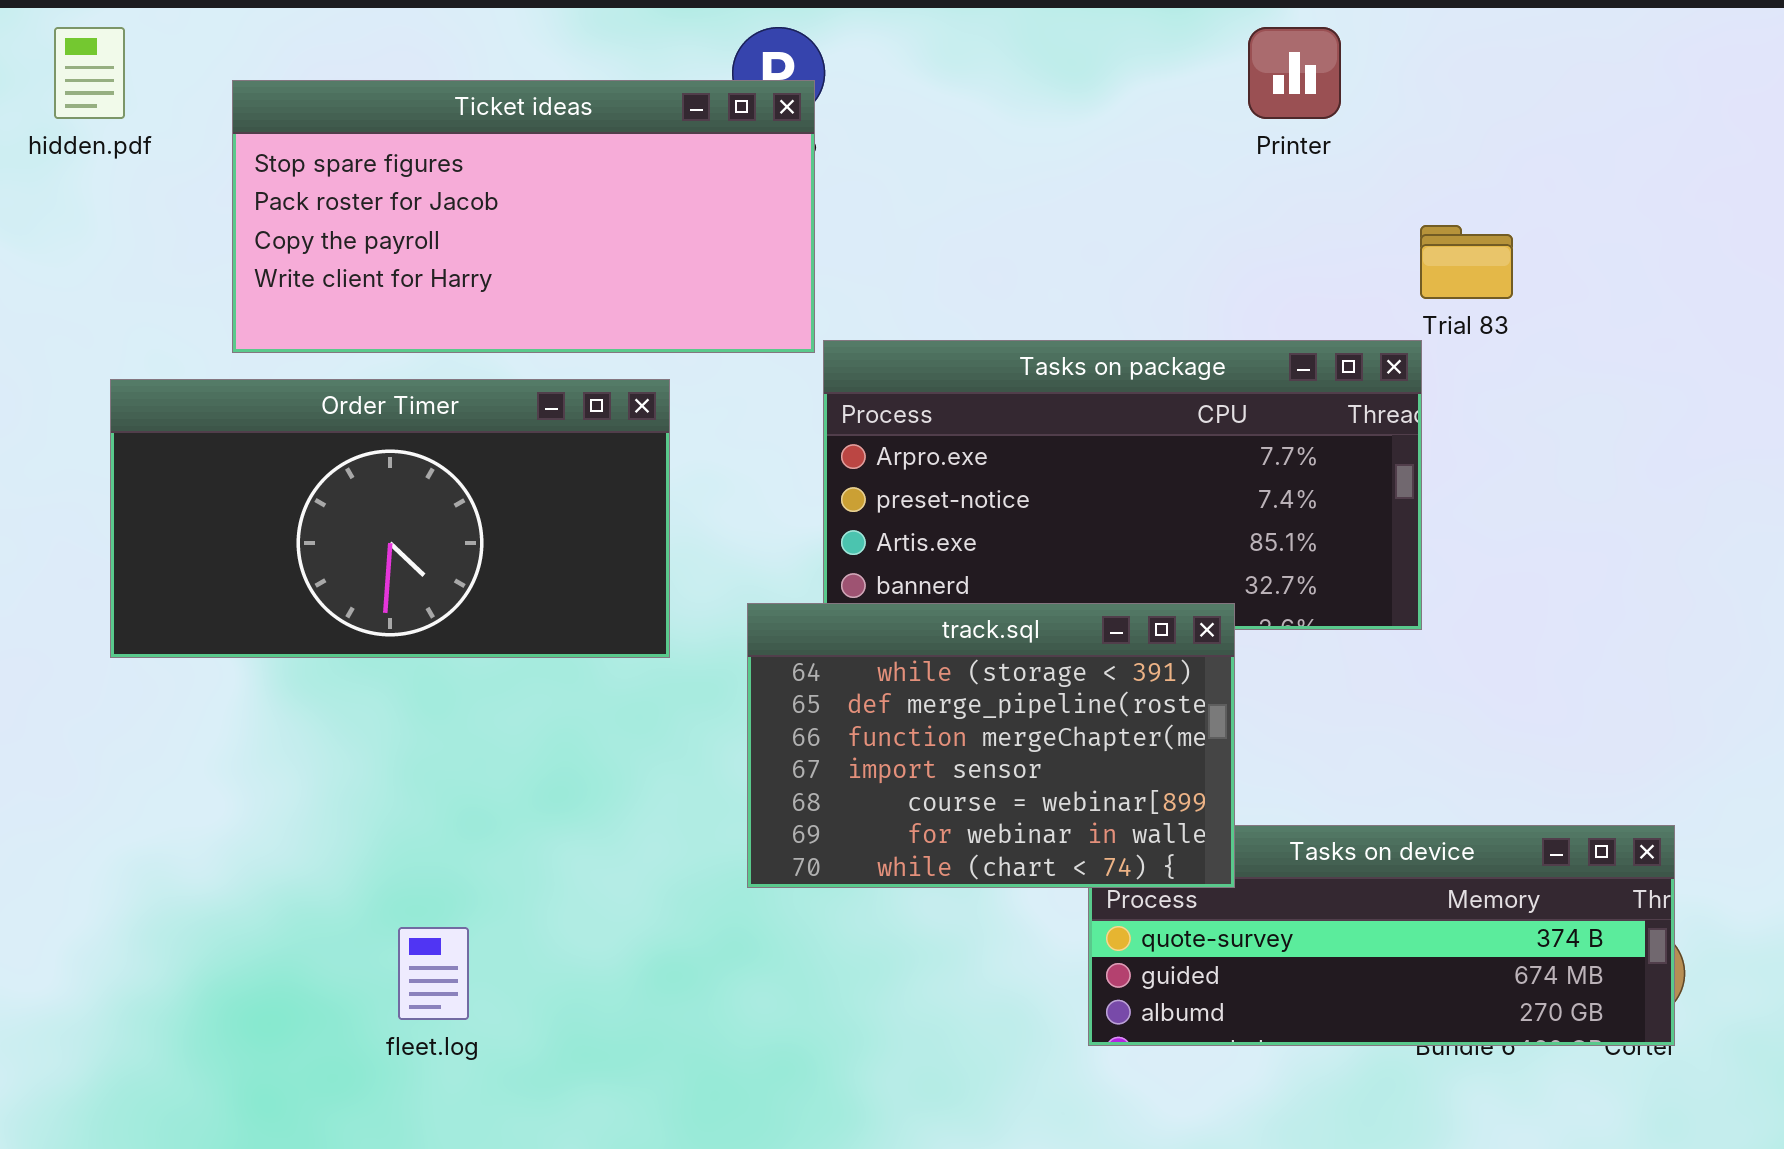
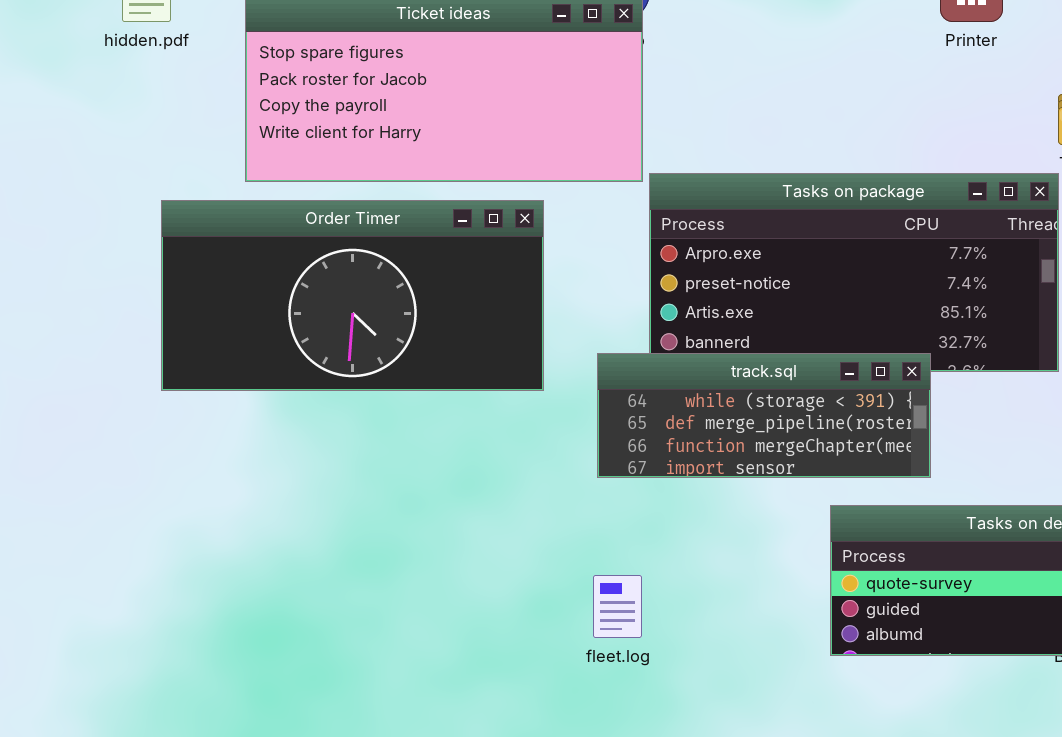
track.sql: [747,603,1235,888] -> [597,353,931,478], resized
fleet.log: [398,927,469,1020] -> [593,575,642,638], moved

